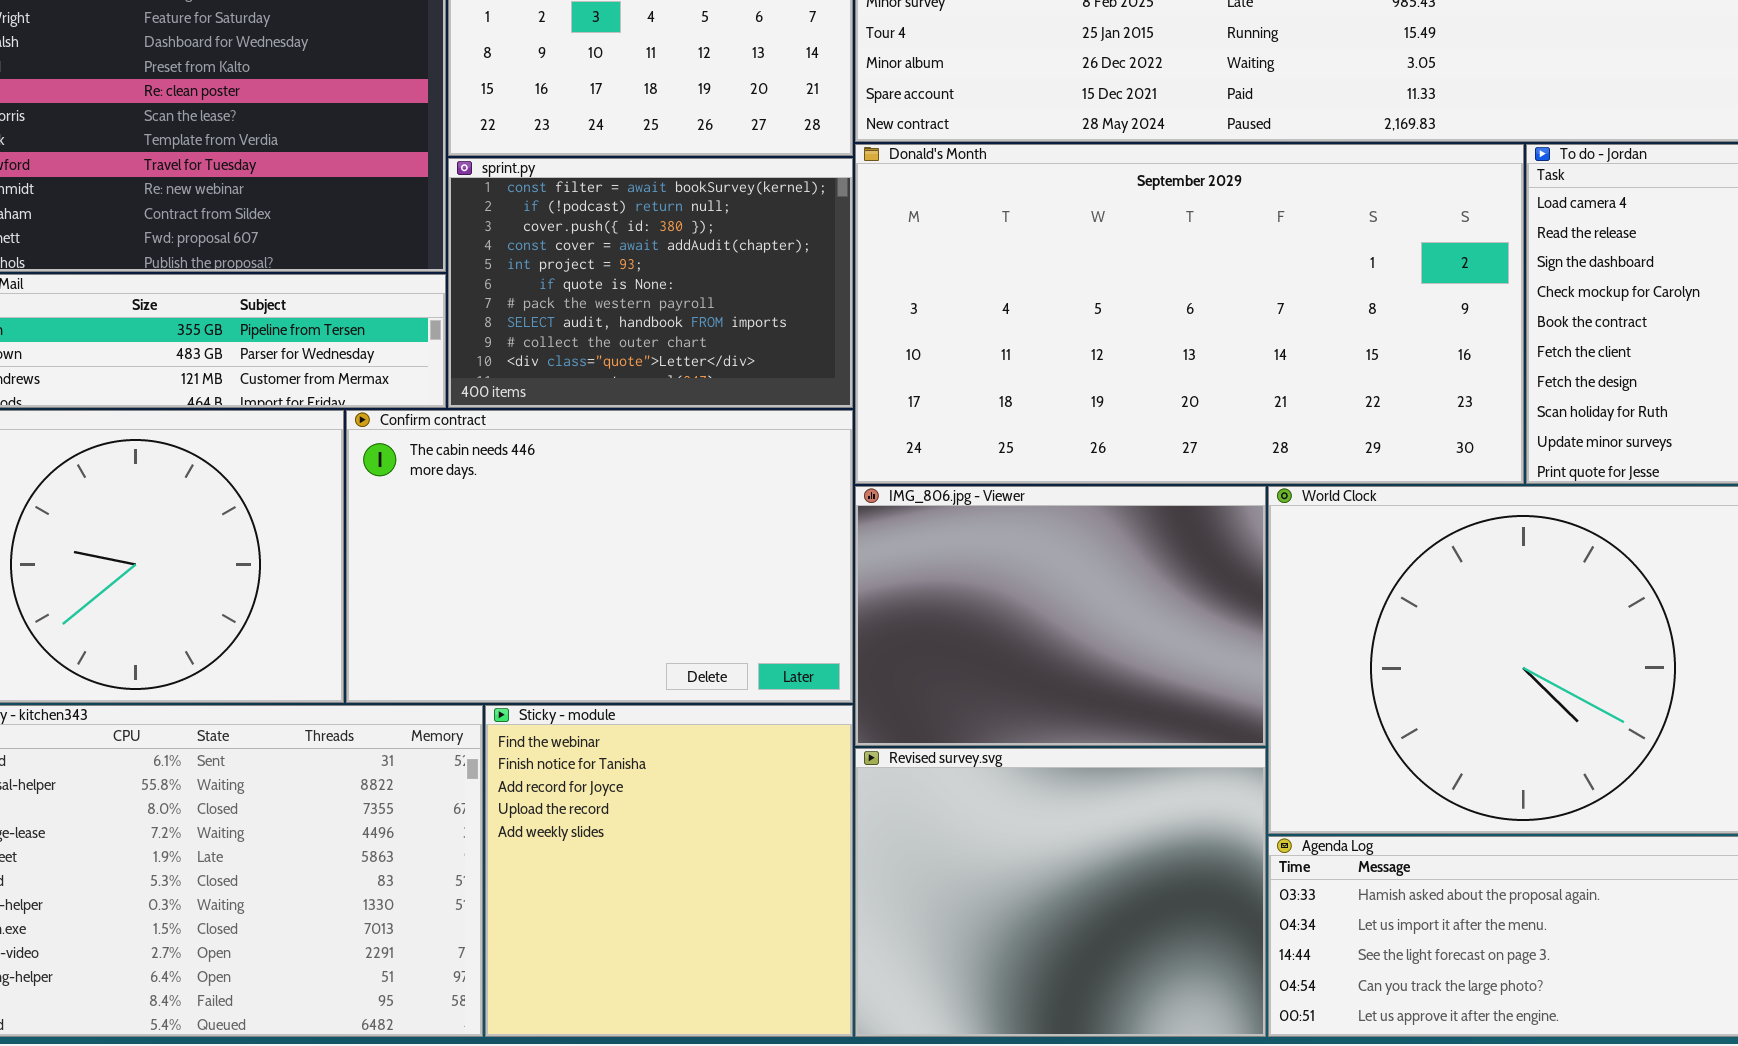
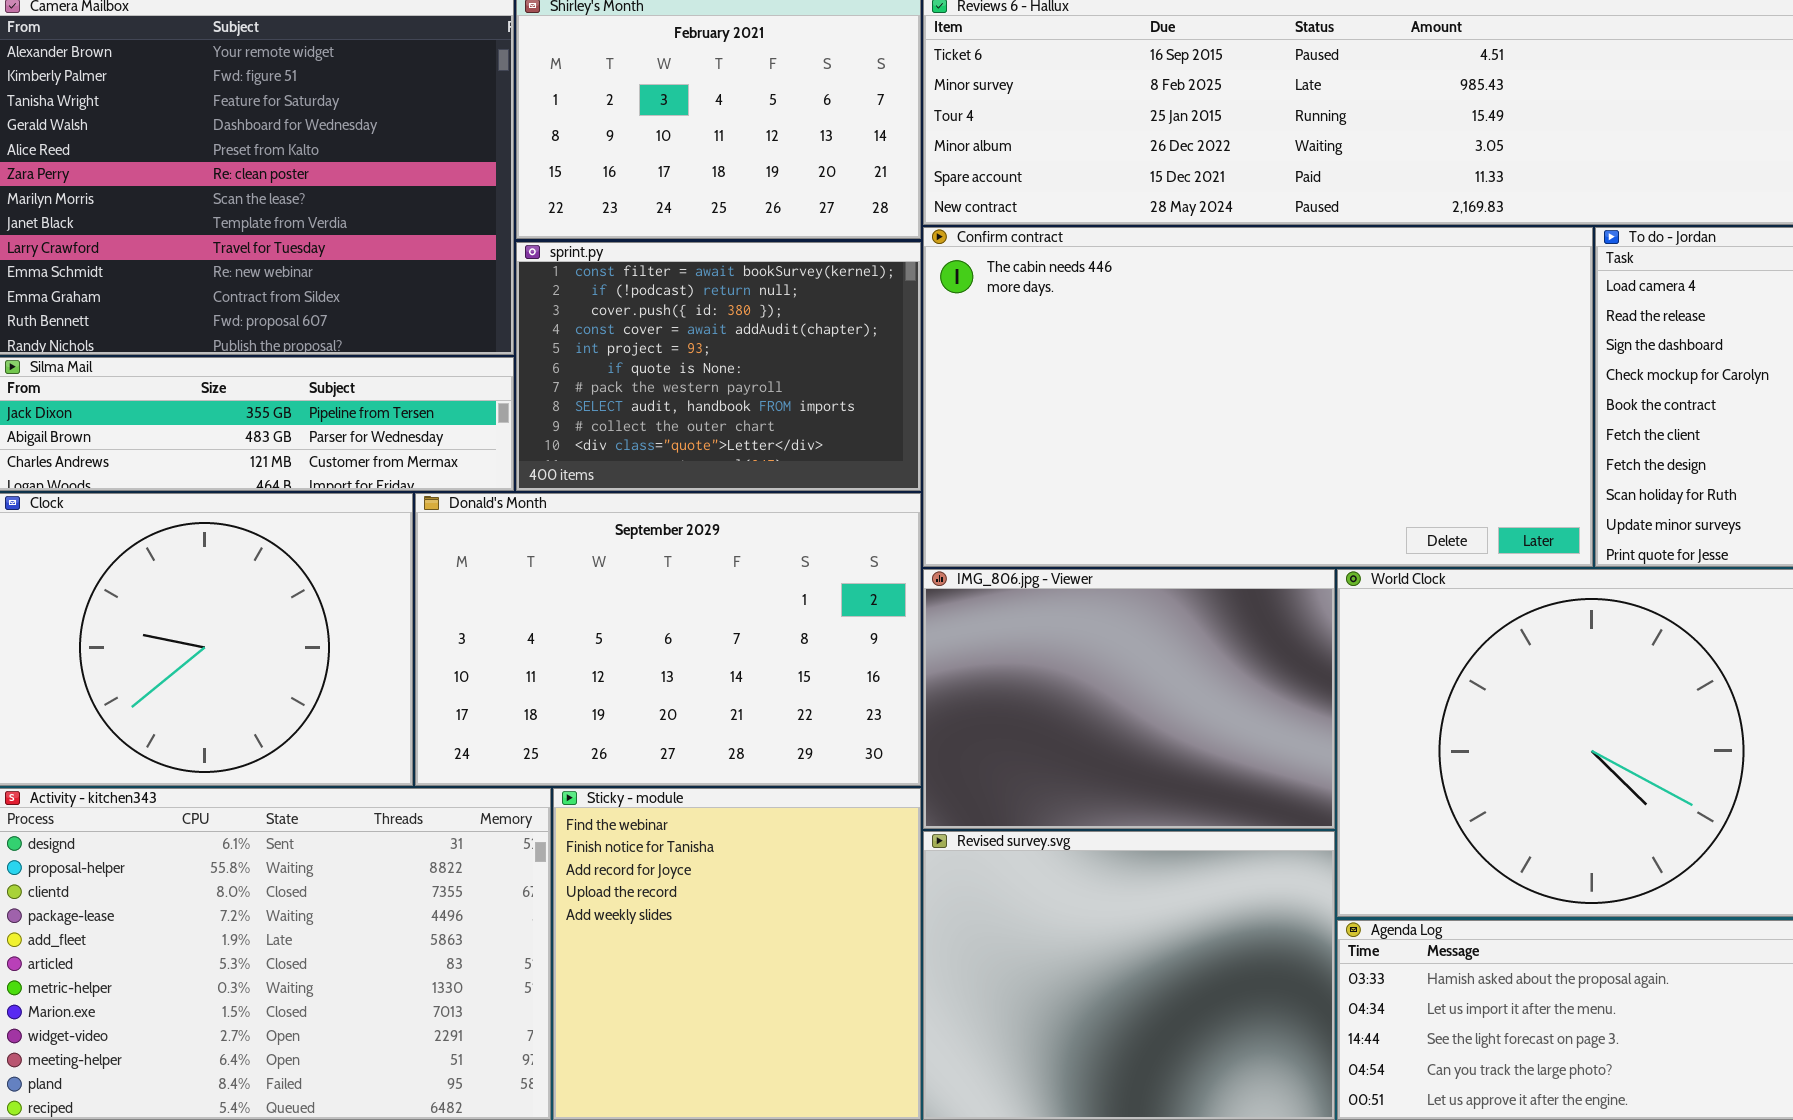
Donald's Month: [855,144,1524,484] -> [415,493,921,786], moved, resized
Confirm contract: [346,410,853,703] -> [923,227,1593,567], moved, resized

